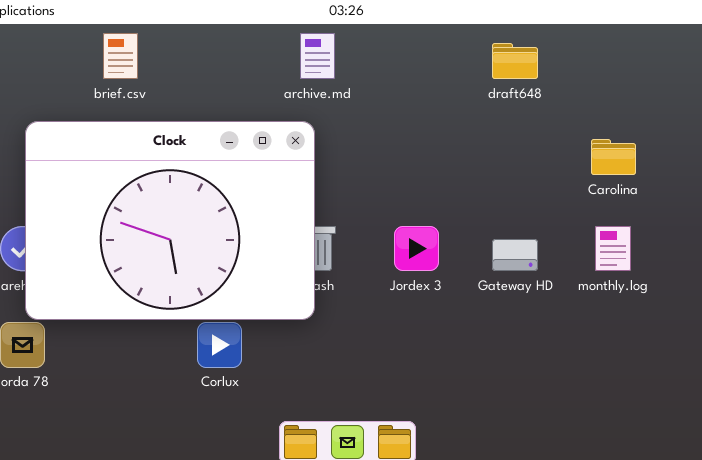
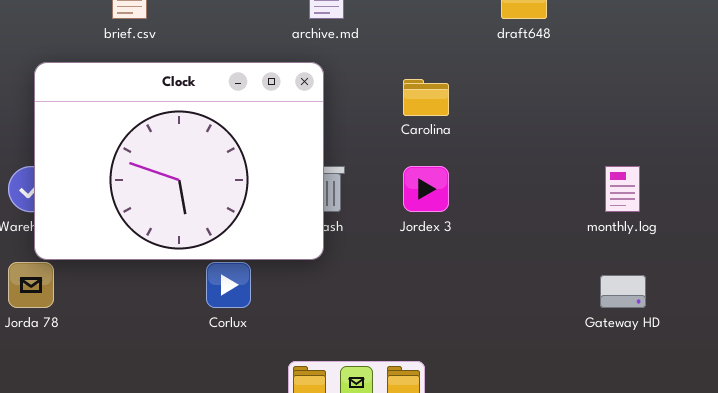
Carolina: [591,139,636,175] -> [403,79,449,116], moved
Gateway HD: [492,239,538,271] -> [600,275,646,308], moved

